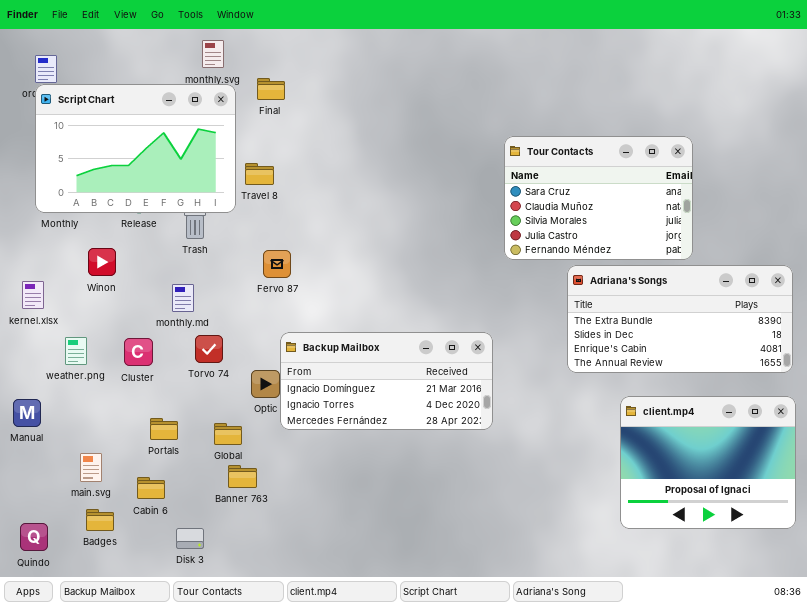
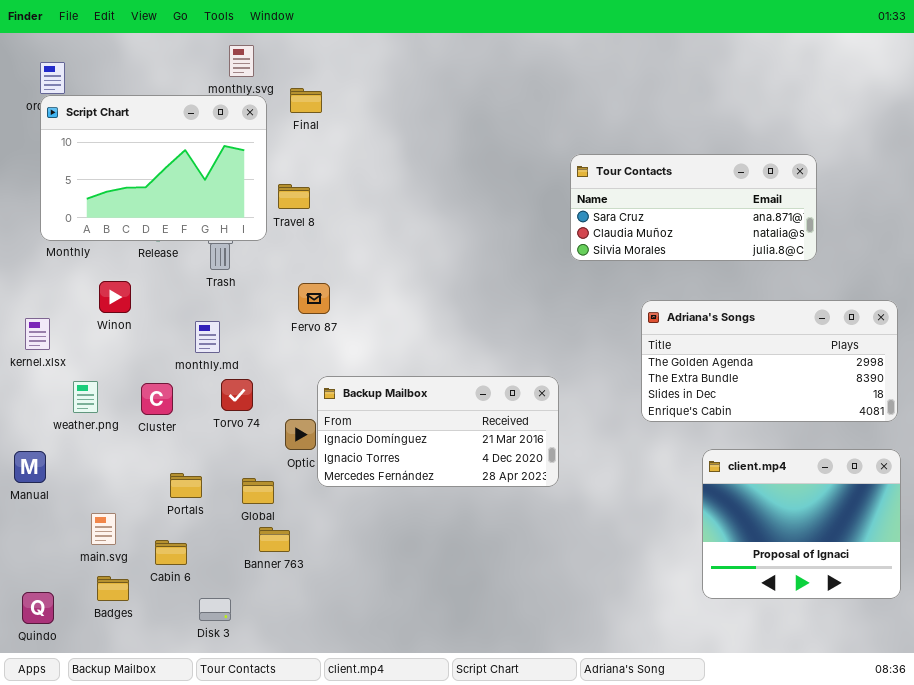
Tour Contacts: [504,136,693,260] -> [570,154,817,261], resized
Adriana's Songs: [567,265,793,373] -> [641,300,898,422], scrolled up 1 row

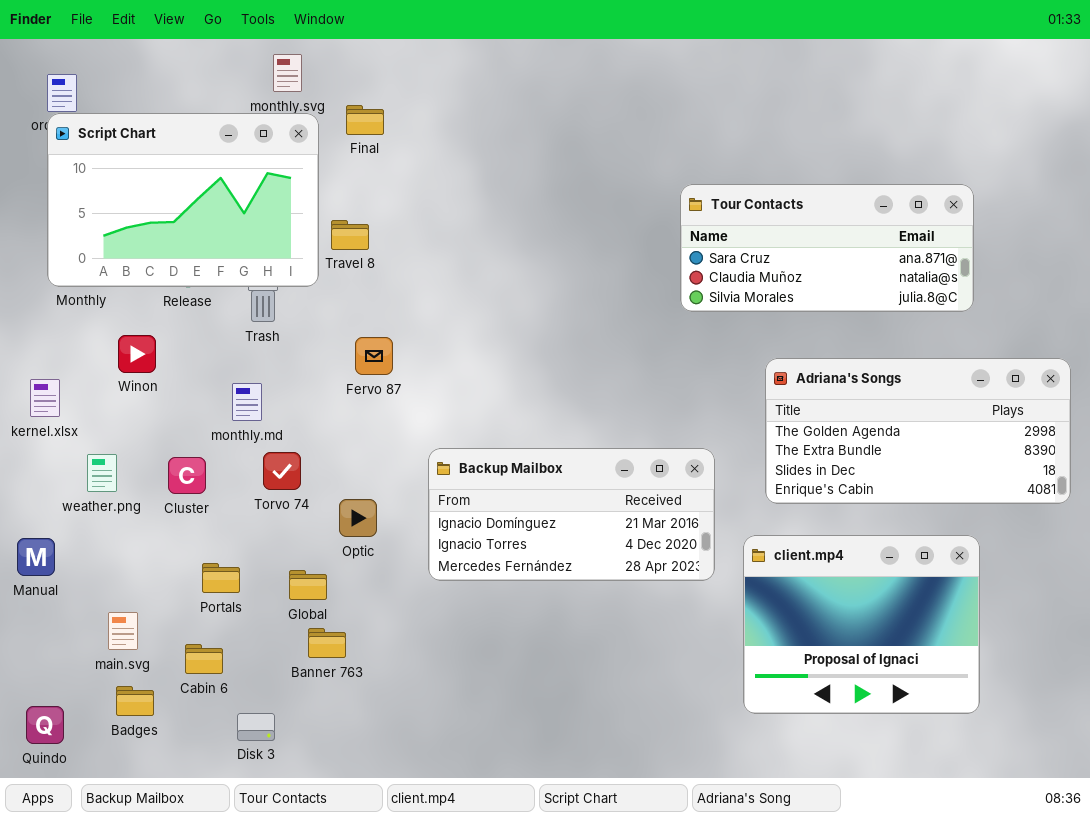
Backup Mailbox: [317,376,559,487] -> [428,448,715,581], moved
client.mp4: [702,449,901,599] -> [743,535,980,714], moved

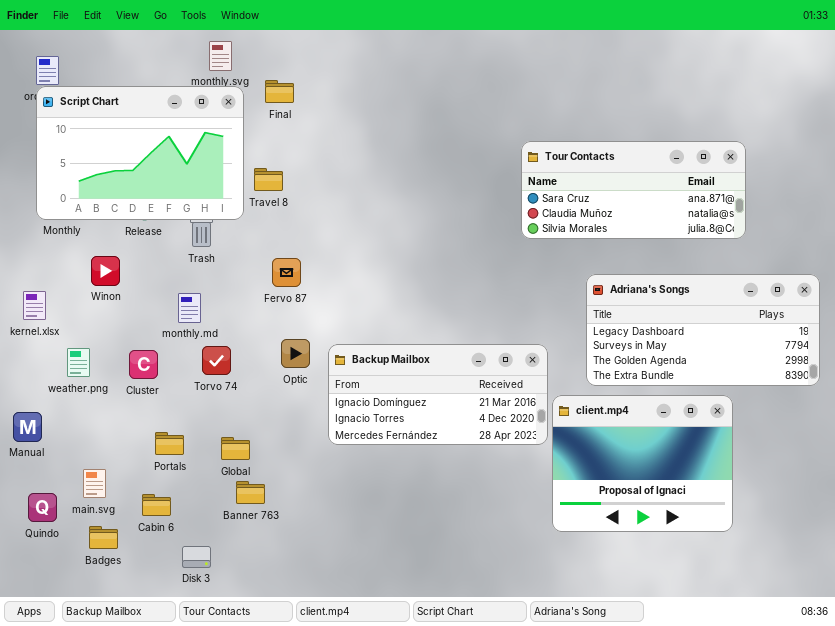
Adriana's Songs: [765,358,1071,504] -> [586,274,820,386], scrolled up 2 rows
Optic: [339,499,377,537] -> [281,339,310,368], moved
client.mp4: [743,535,980,714] -> [552,395,733,532], moved
Quindo: [26,706,64,744] -> [28,493,57,522], moved

